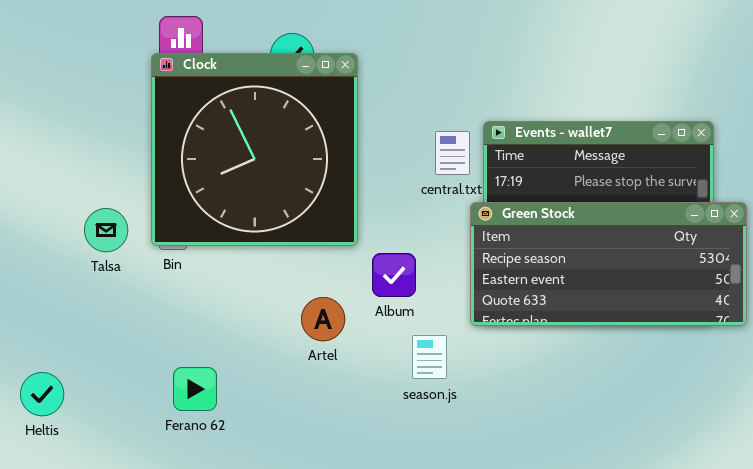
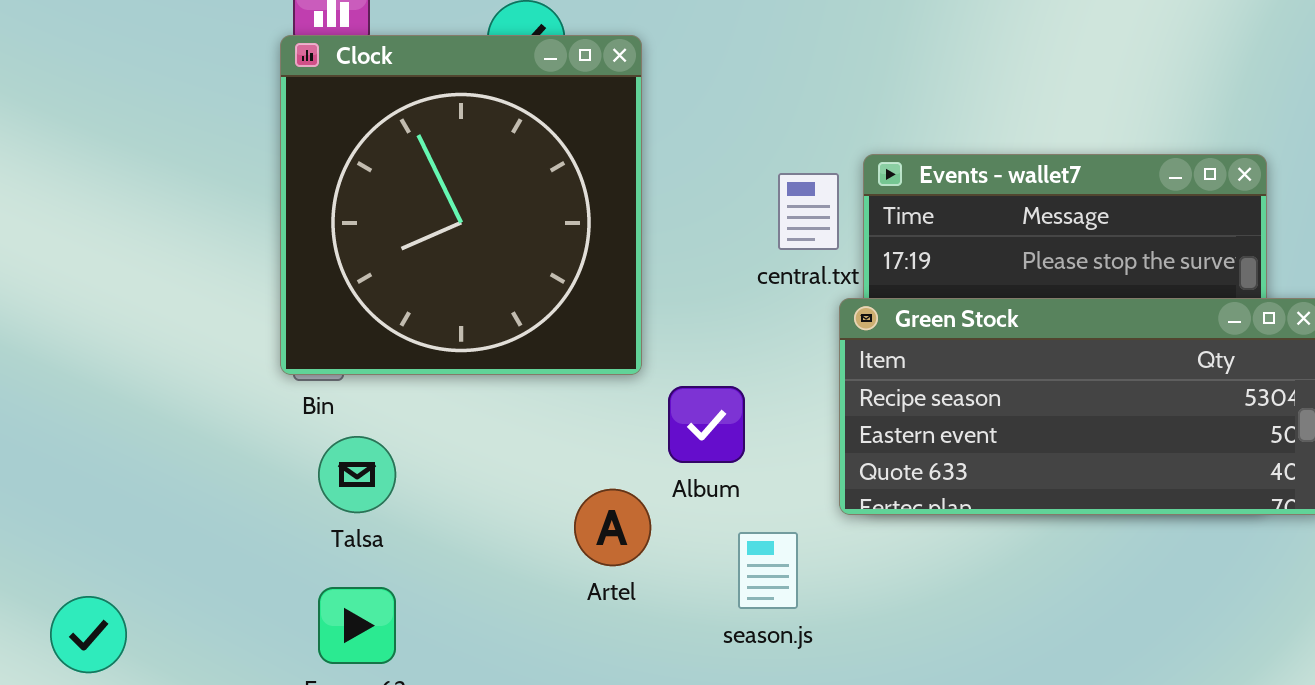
Talsa: [84,208,128,252] -> [318,436,396,513], moved
Artel: [301,297,345,341] -> [574,489,651,566], moved

